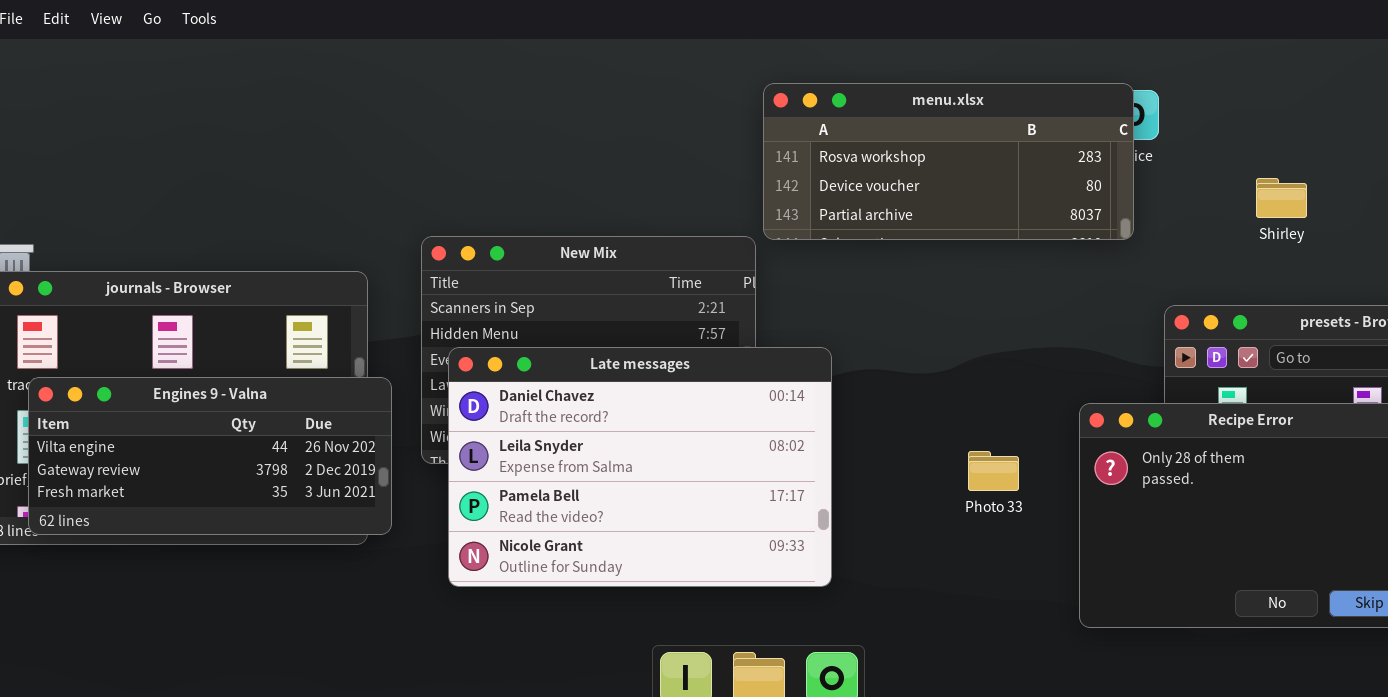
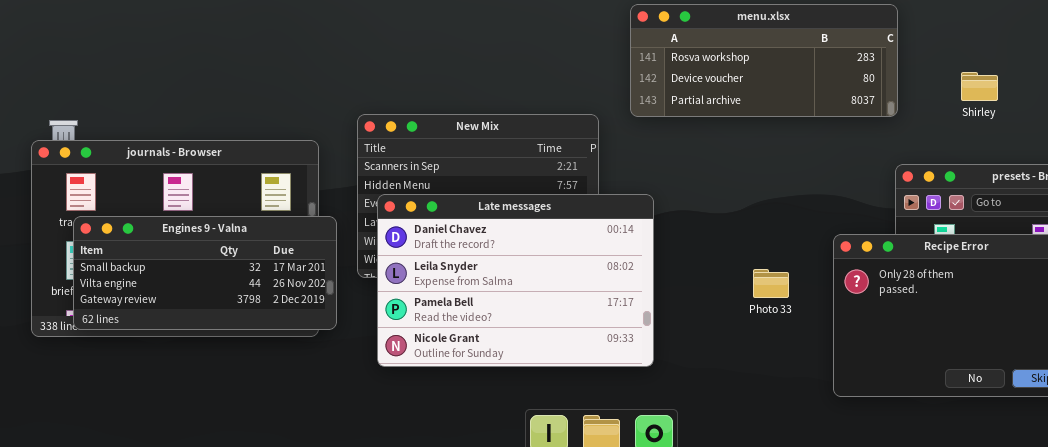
menu.xlsx: [763,83,1134,240] -> [630,4,898,117], moved
Engines 9 - Valna: [28,377,392,535] -> [73,216,337,330], scrolled up 1 row

